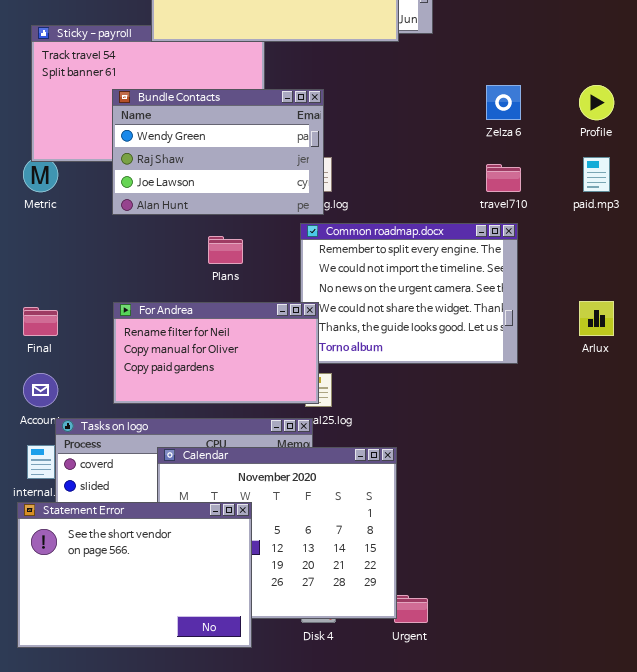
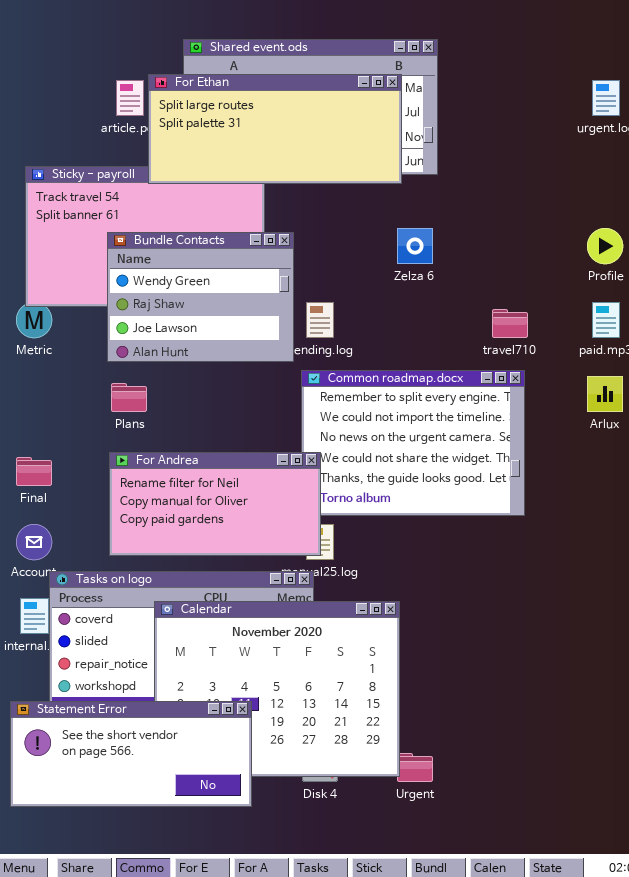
Zelza 6: [486,85,521,120] -> [397,228,433,264], moved
Bundle Contacts: [112,89,324,215] -> [107,232,294,362], resized
Plans: [208,236,243,264] -> [111,383,147,412], moved
Arlux: [579,301,614,336] -> [587,376,623,412], moved
Statement Error: [17,502,252,648] -> [10,701,252,807], resized

